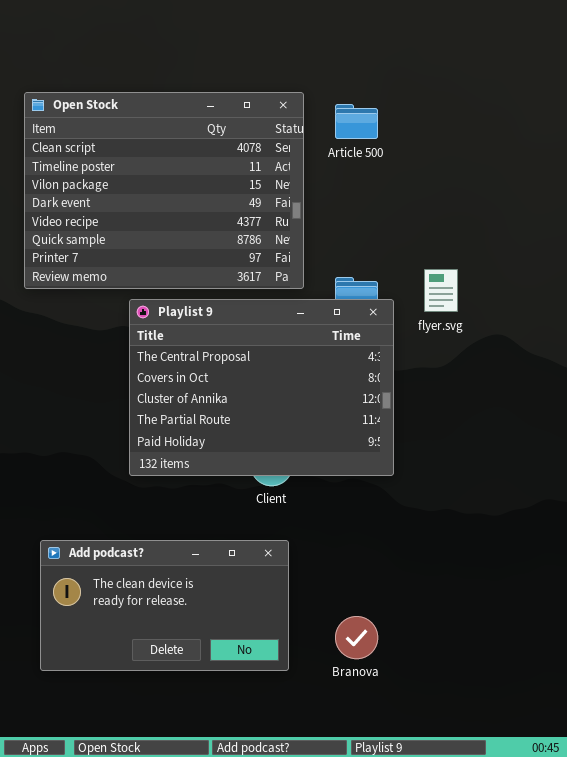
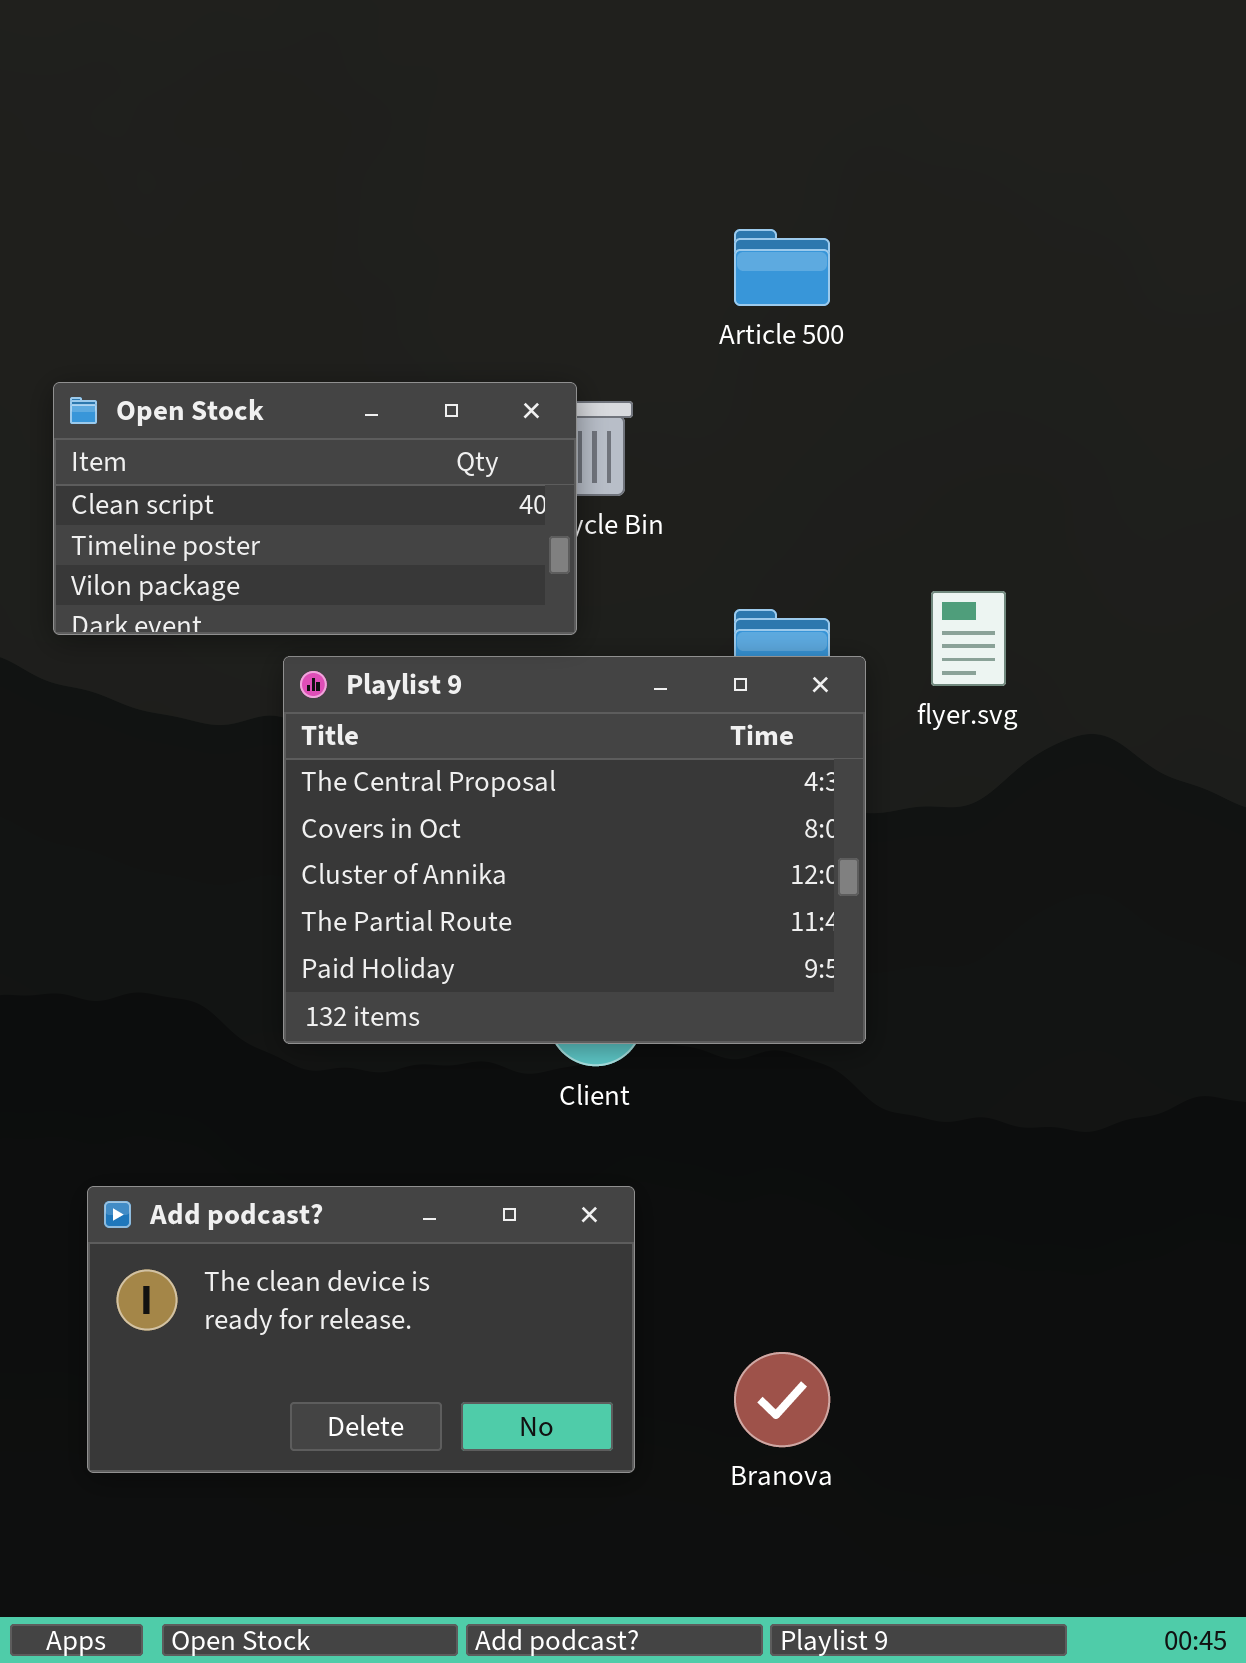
Open Stock: [24,92,304,289] -> [53,382,577,635], resized

